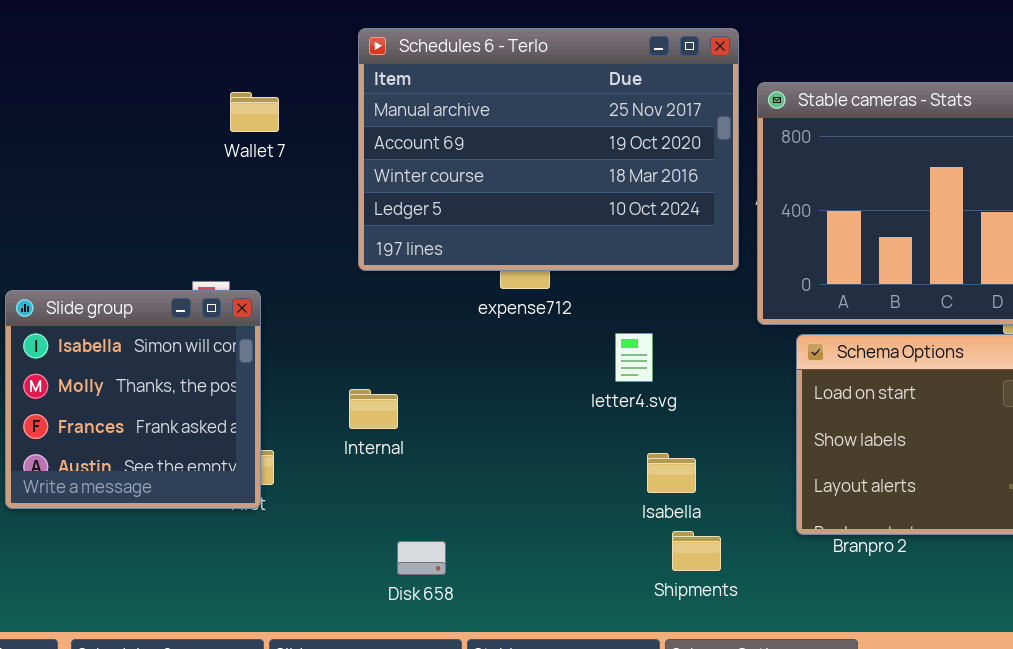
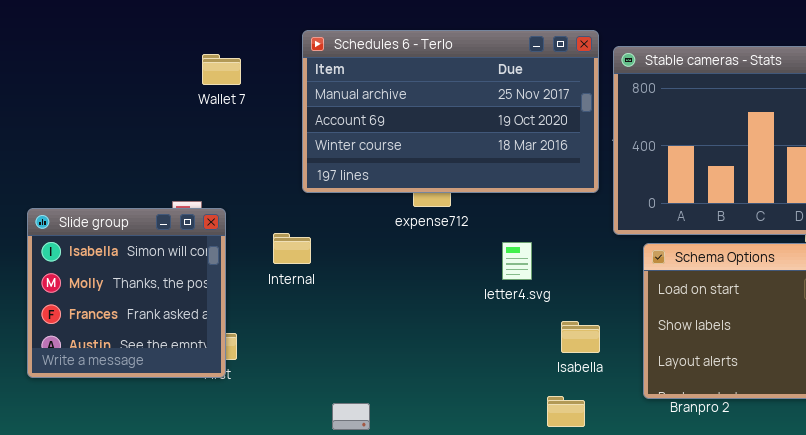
Schedules 6 - Terlo: [358,28,739,271] -> [302,30,599,193], resized
Internal: [349,389,398,429] -> [273,233,311,264], moved
Isabella: [647,453,696,493] -> [561,321,600,353], moved

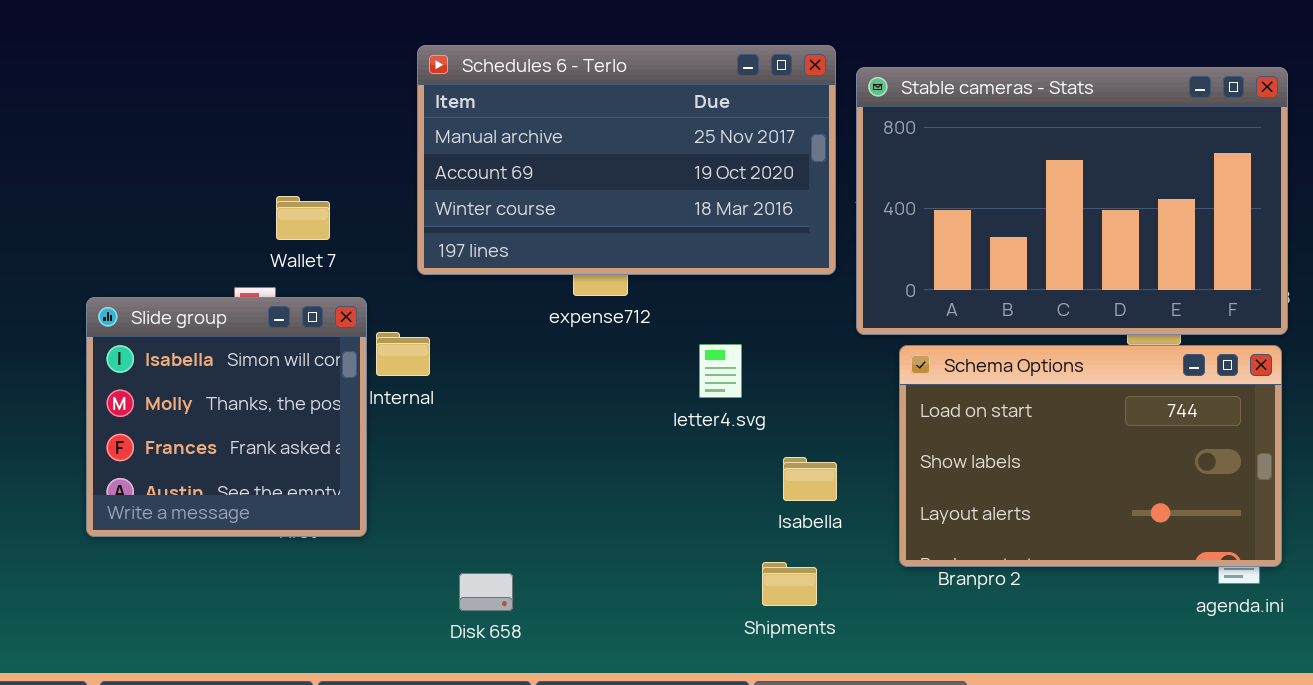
Wallet 7: [202,54,241,85] -> [276,196,330,240], moved
Slide group: [27,208,226,378] -> [86,297,367,537], moved

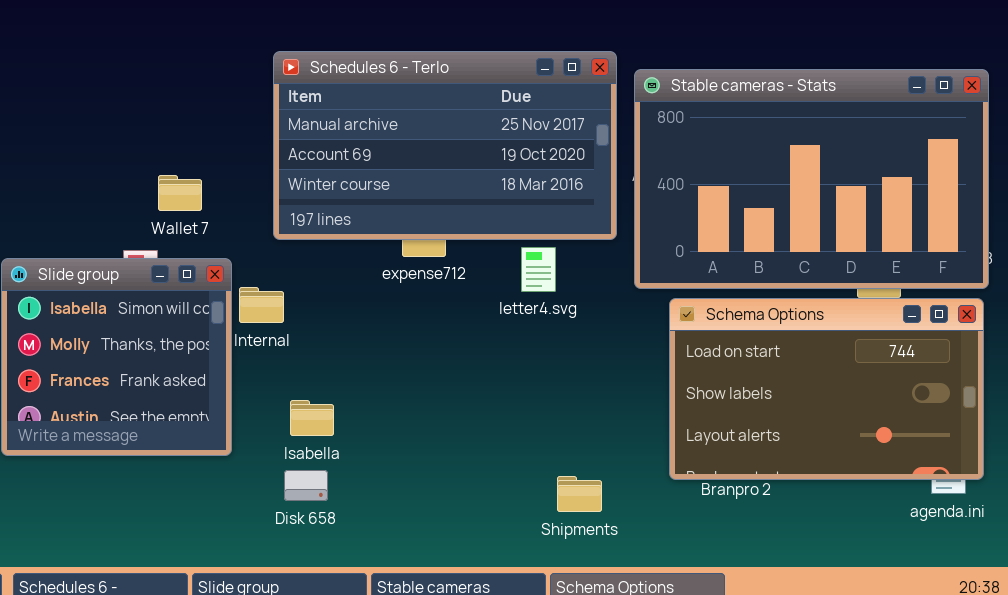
letter4.svg: [699,344,742,398] -> [521,247,556,292], moved
Isabella: [783,457,837,501] -> [290,400,334,436], moved
Disk 658: [459,573,513,611] -> [284,470,328,501], moved

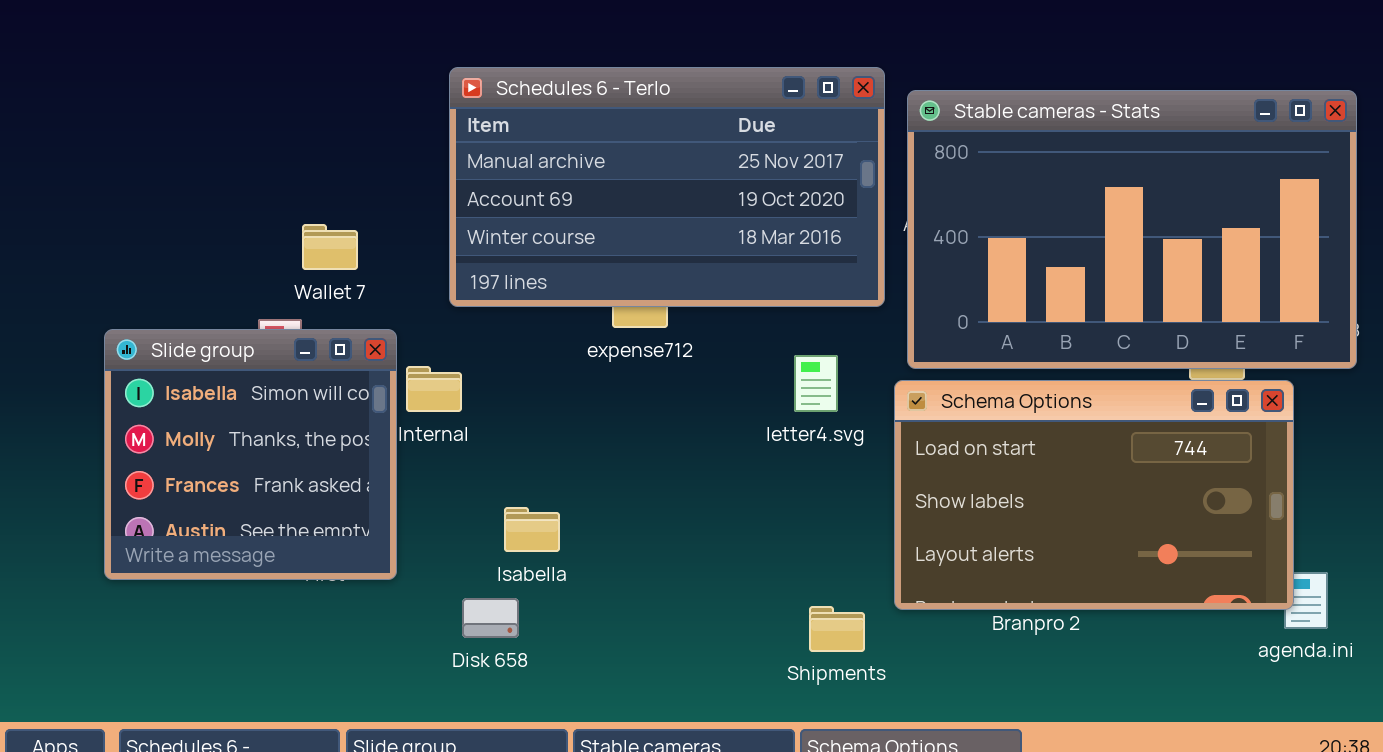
letter4.svg: [521,247,556,292] -> [794,355,838,412], moved
Schema Options: [669,298,984,480] -> [894,380,1294,610], moved
Isabella: [290,400,334,436] -> [504,507,560,552], moved

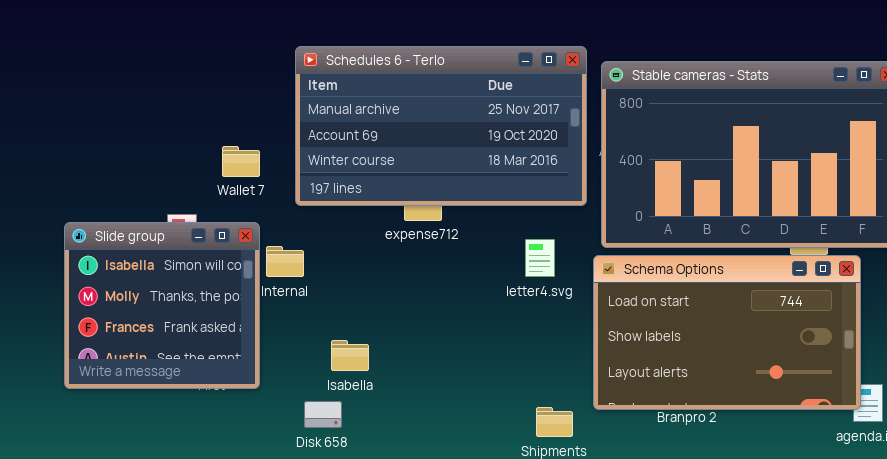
Wallet 7: [302,224,358,270] -> [222,146,260,177], moved

